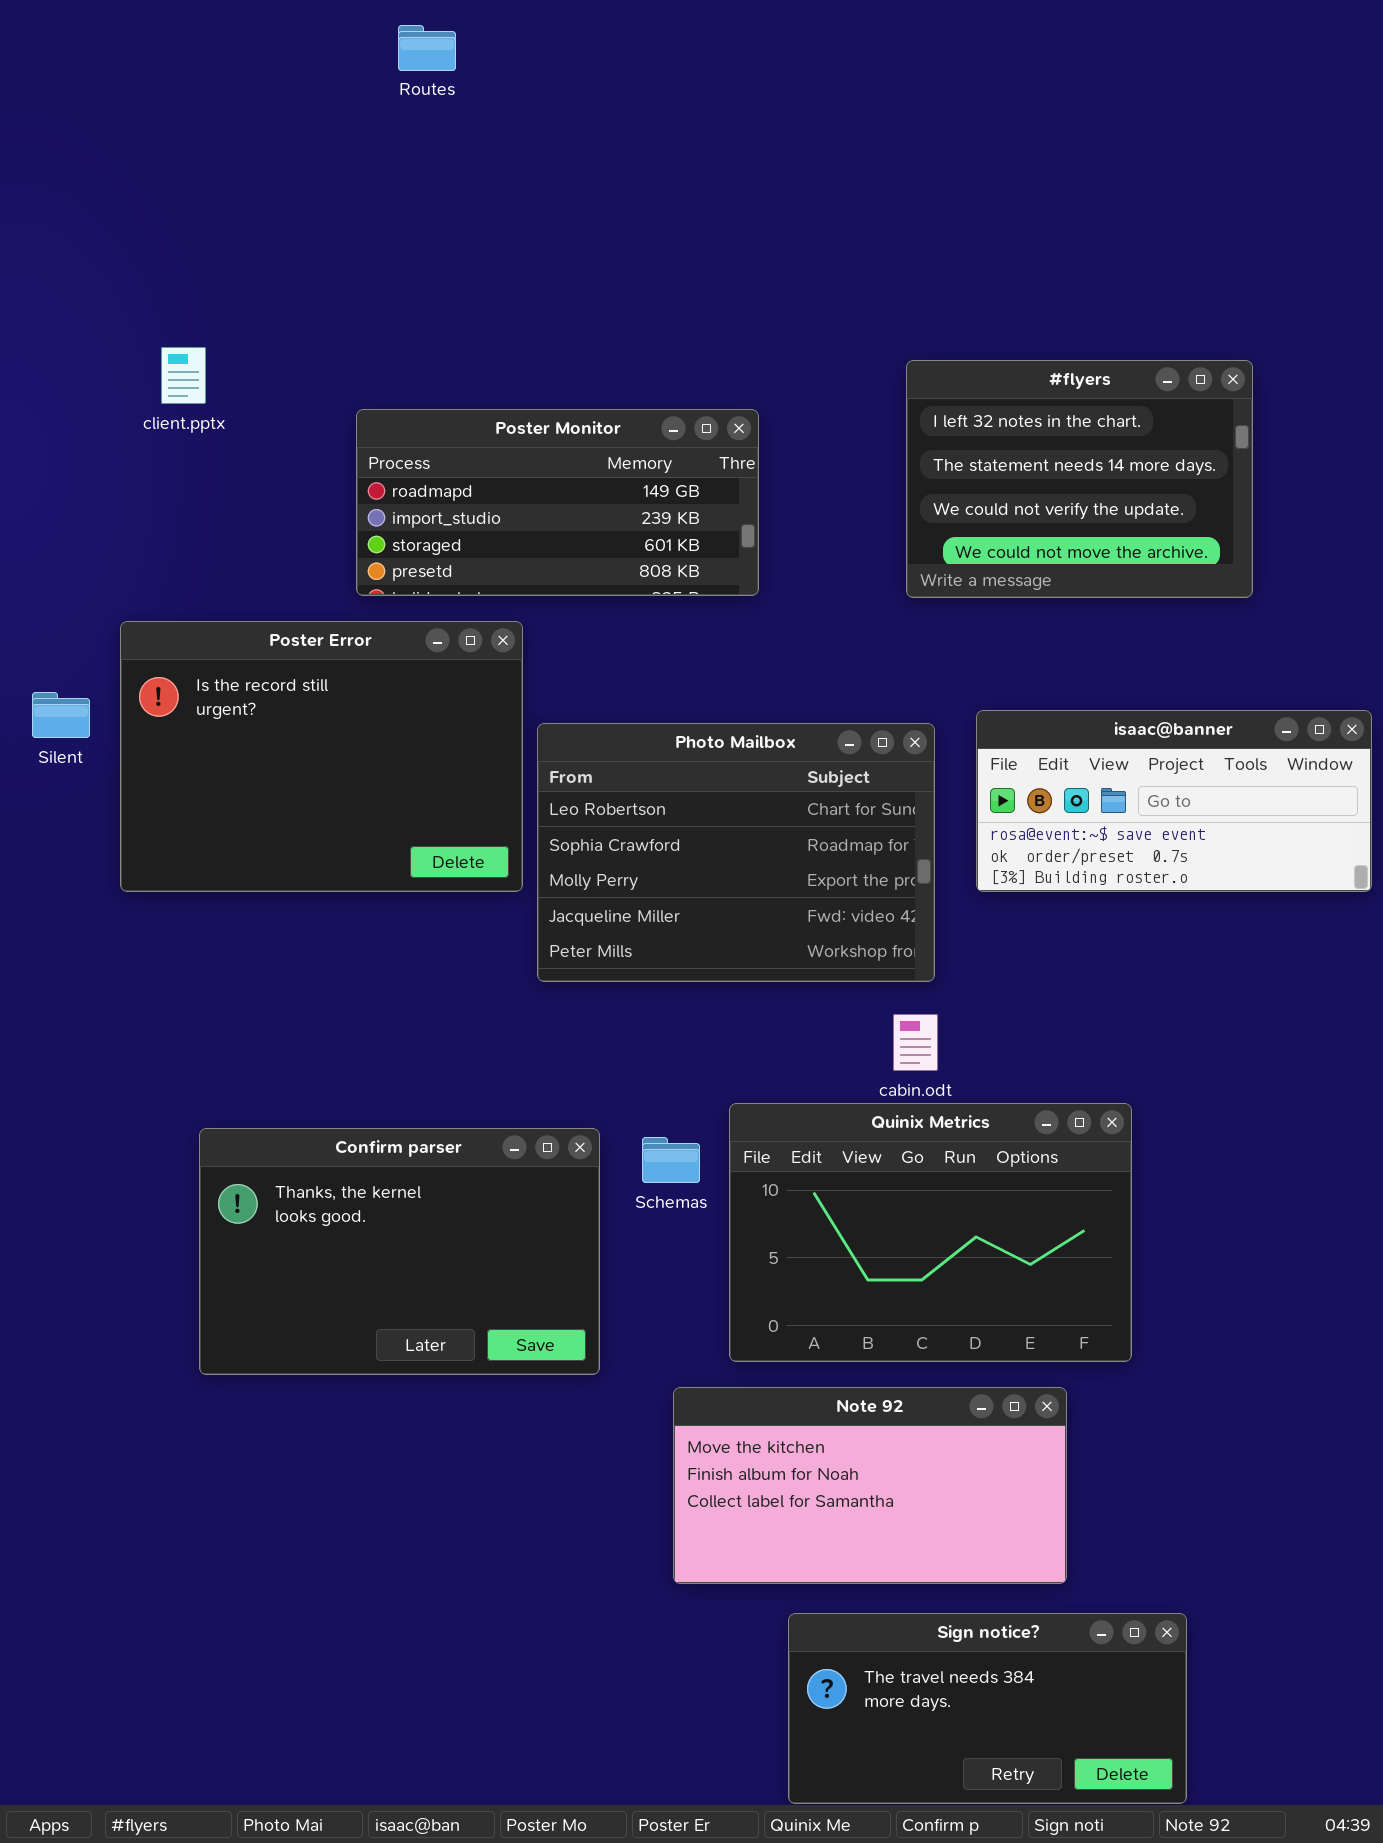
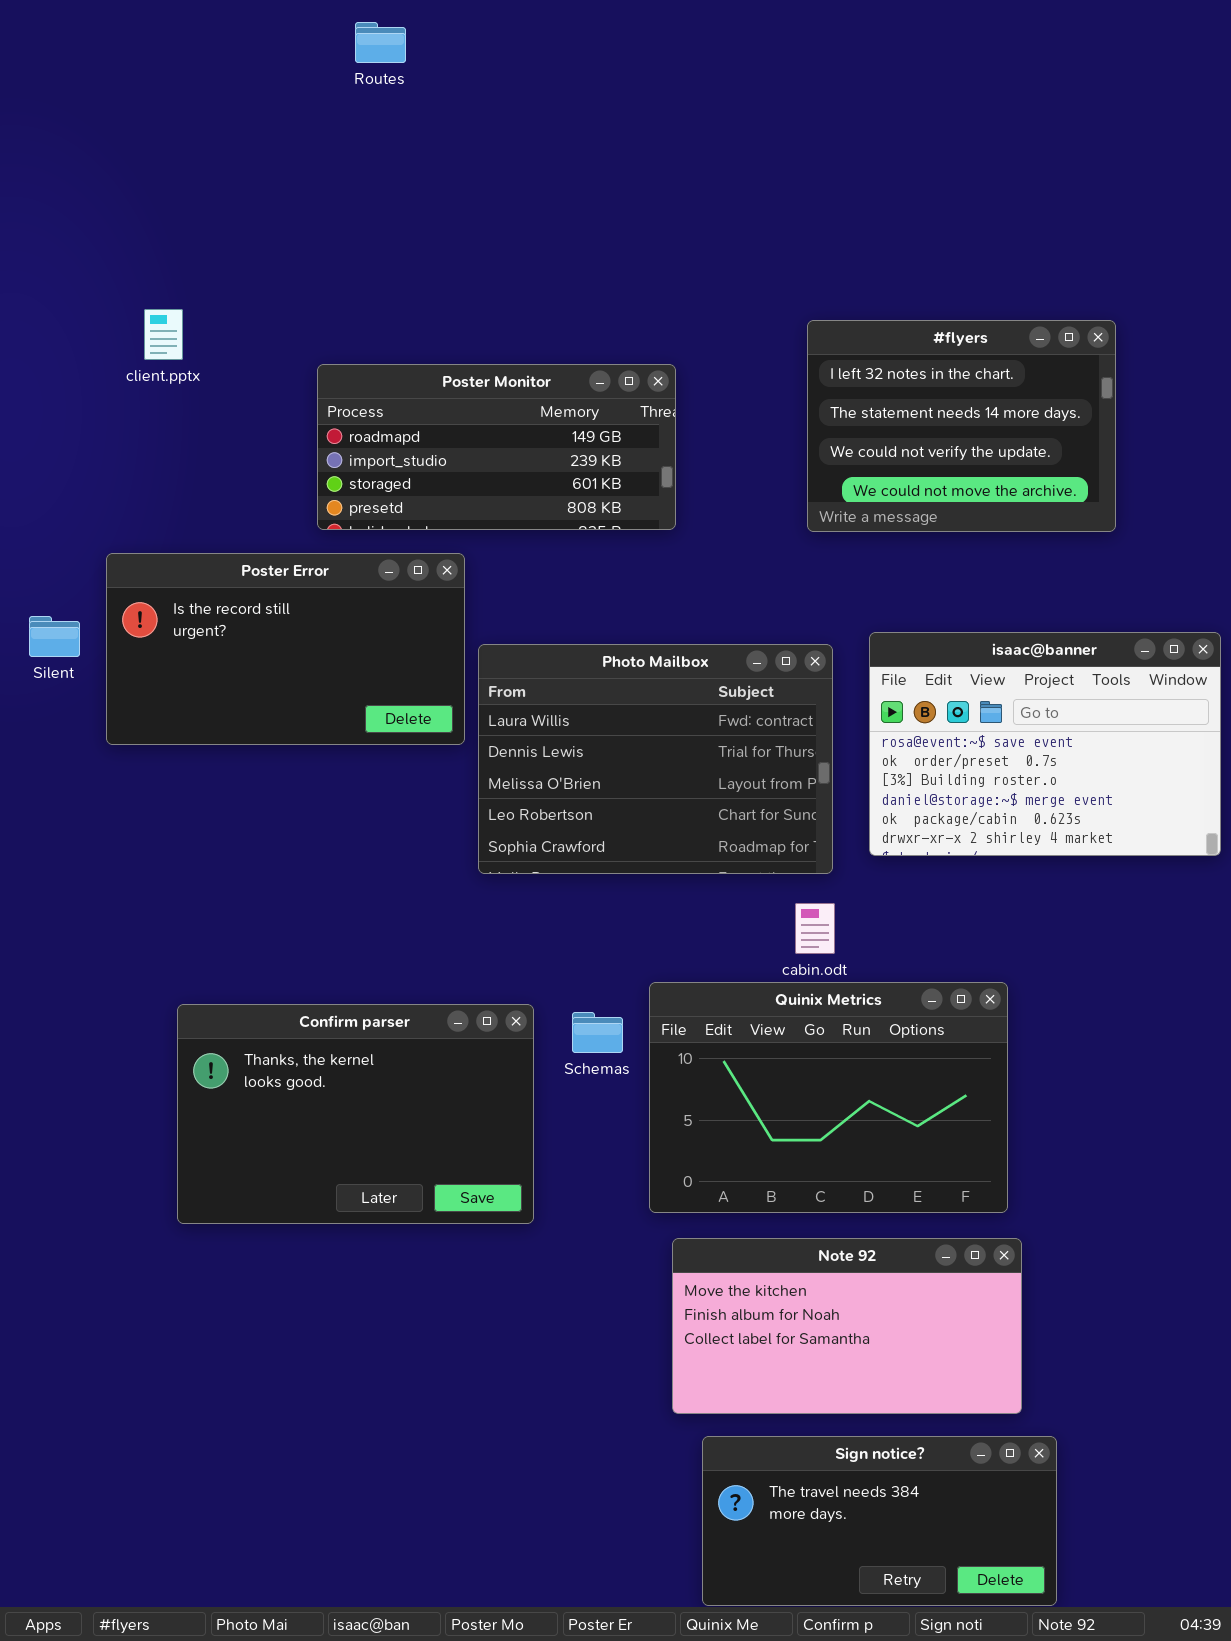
Poster Error: [120,621,523,892] -> [106,553,465,745], resized
isaac@banner: [976,710,1372,892] -> [869,632,1221,856], resized
Photo Mailbox: [537,723,935,982] -> [478,644,833,874], scrolled up 3 rows
Note 92: [673,1387,1067,1584] -> [672,1238,1022,1414], moved

